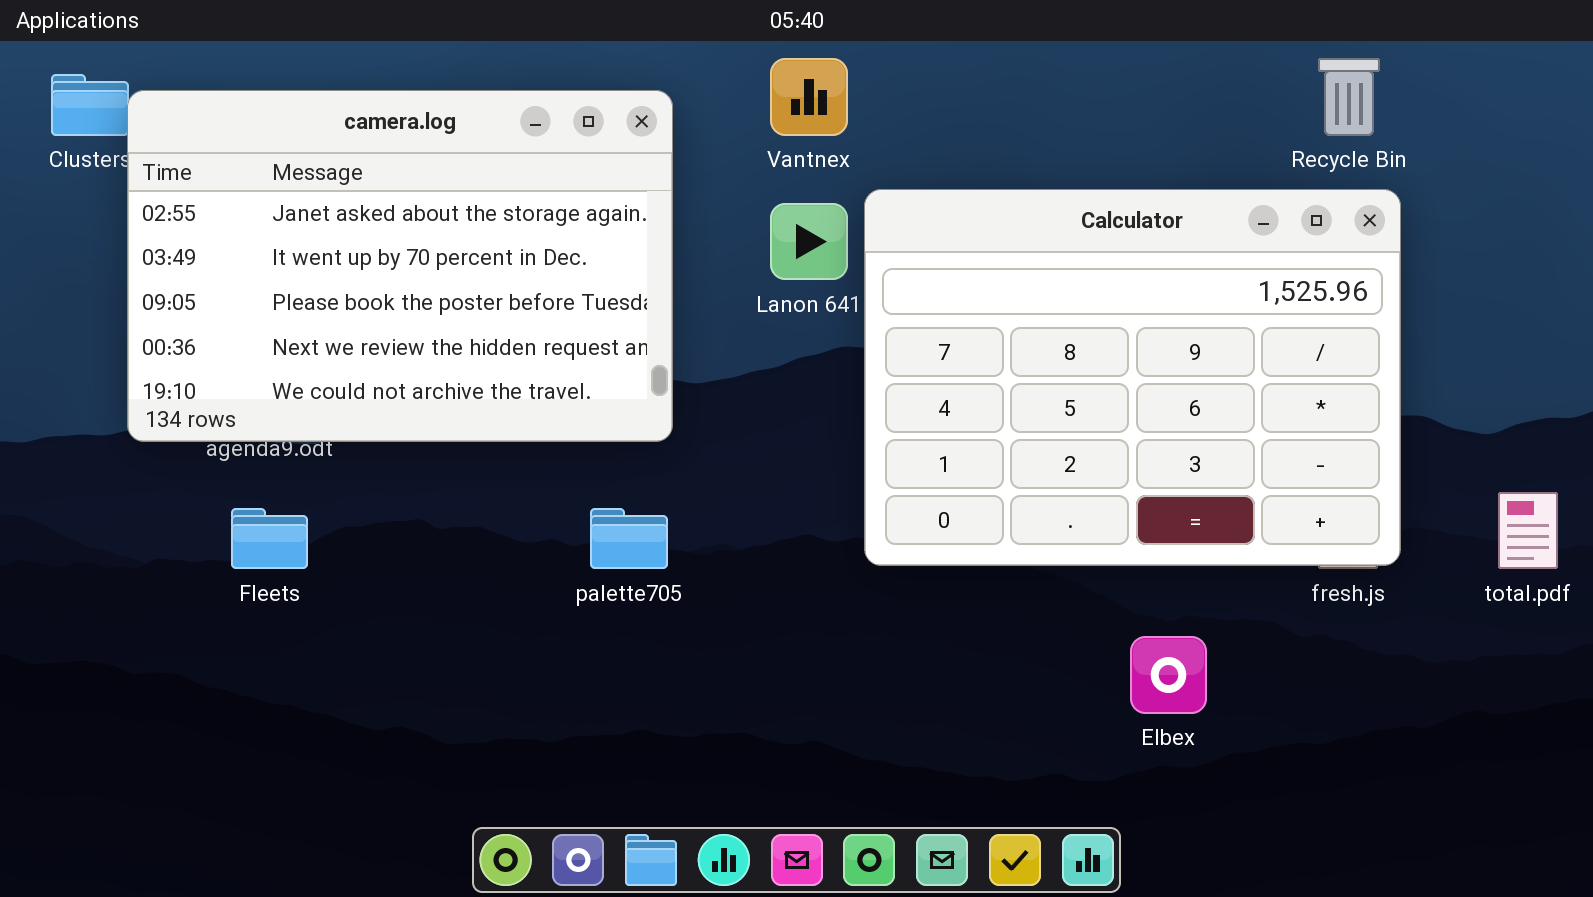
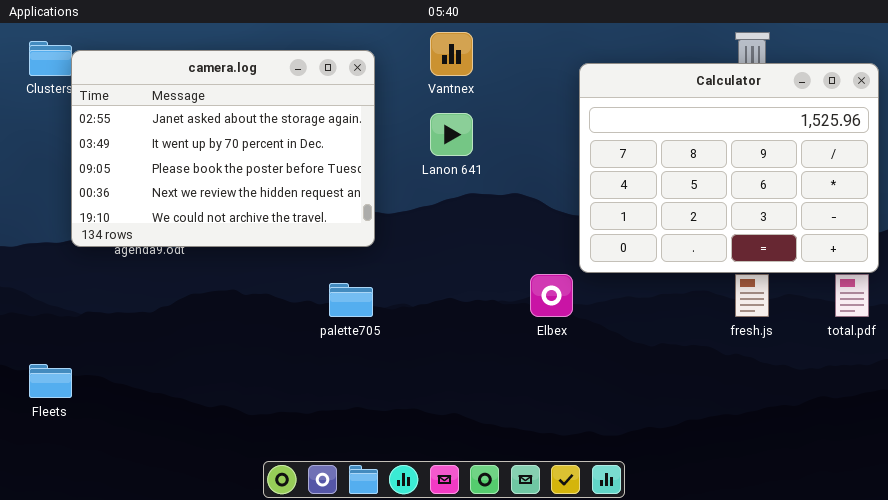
Calculator: [864,189,1401,566] -> [579,63,879,273], moved
Fleets: [231,508,308,569] -> [29,364,72,398], moved
Elbex: [1130,636,1207,714] -> [530,274,573,317], moved

